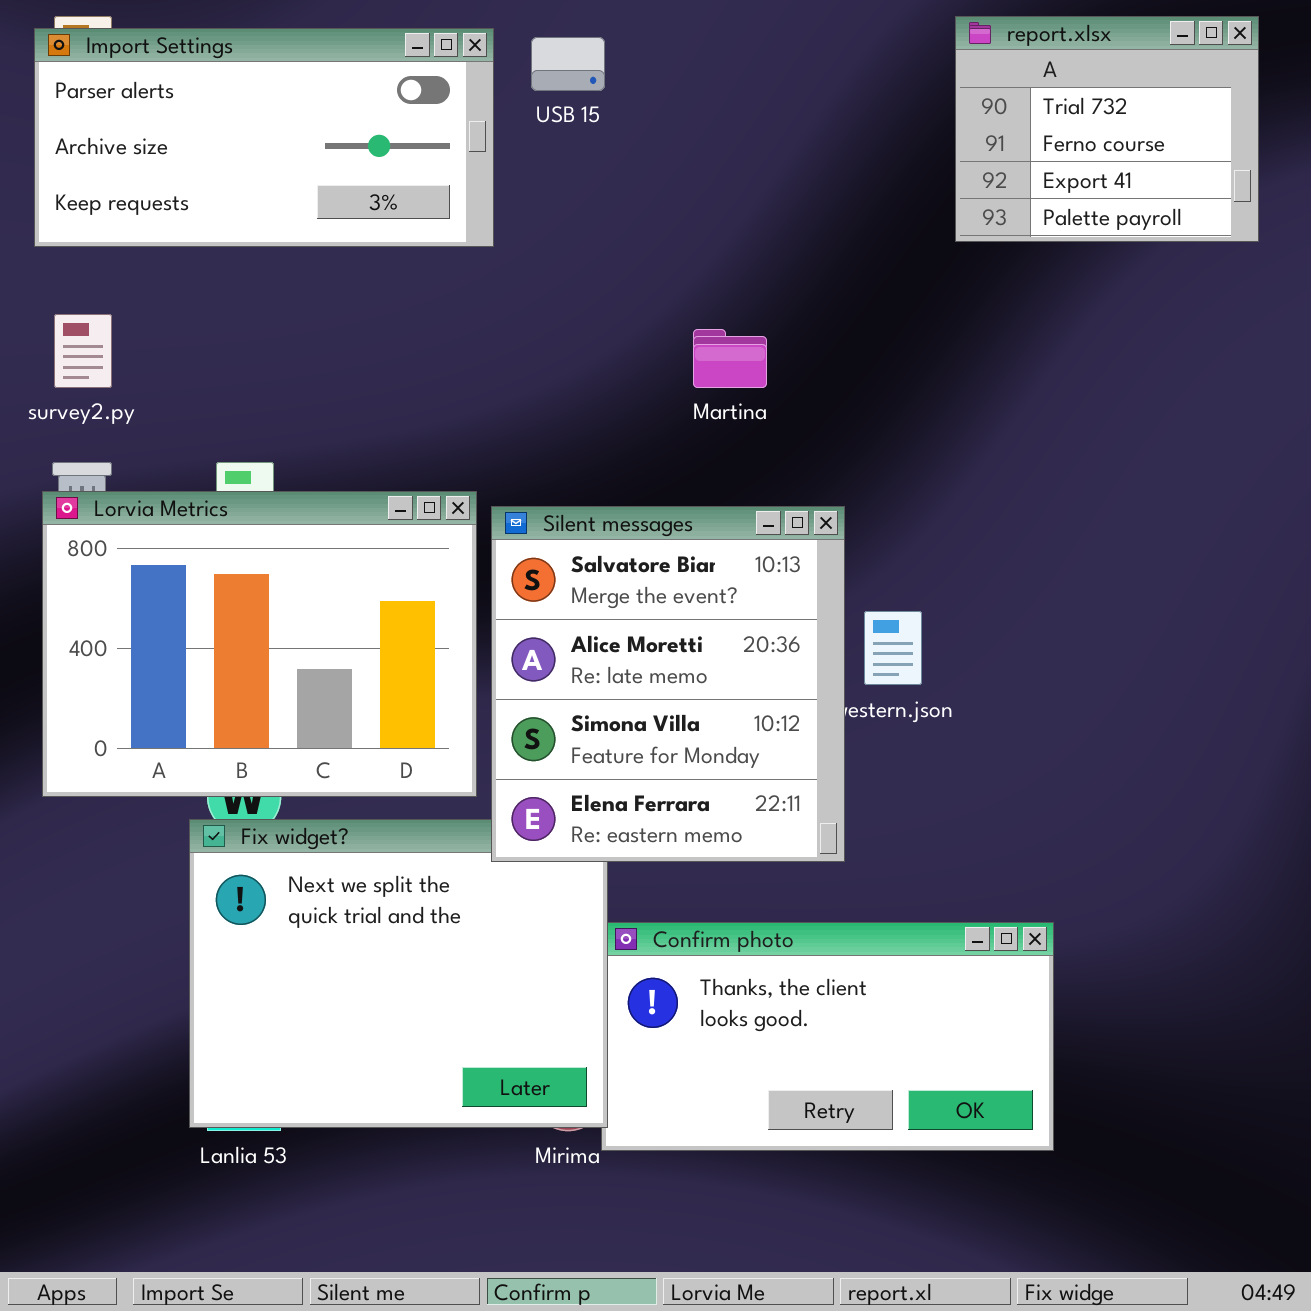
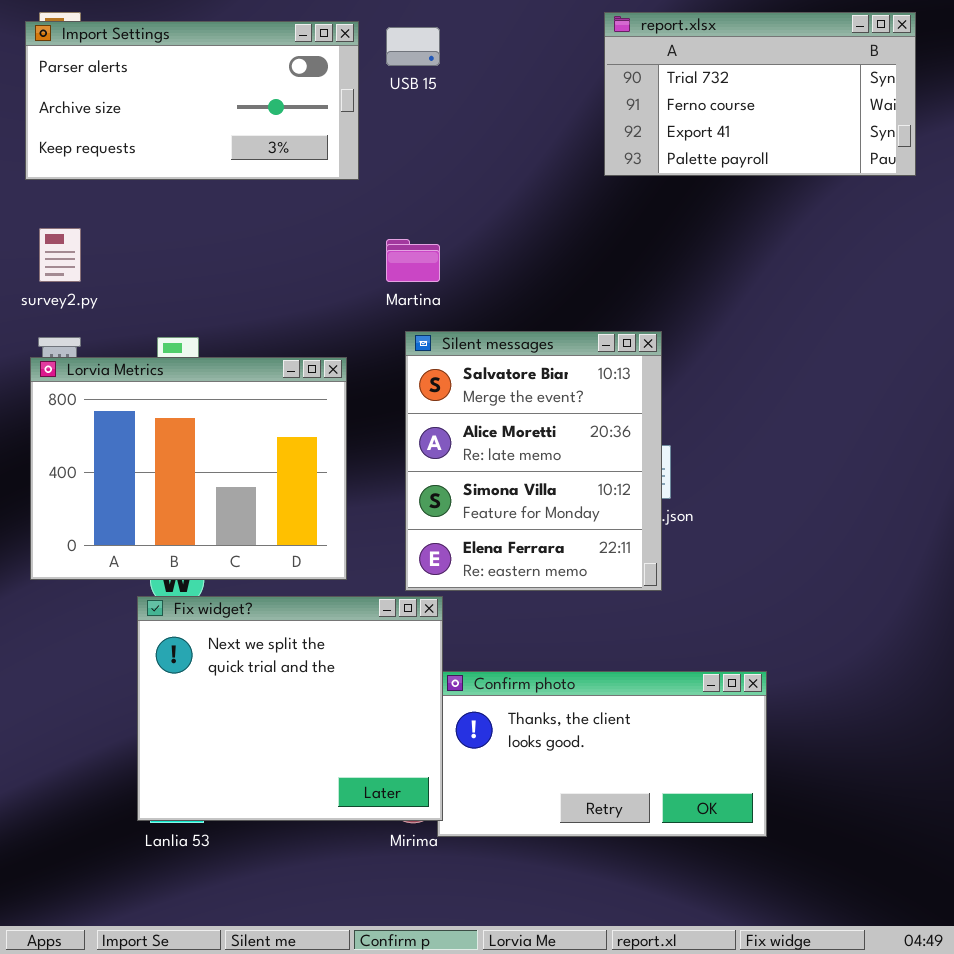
report.xlsx: [955,16,1259,242] -> [604,12,916,176], resized
Martina: [693,329,767,388] -> [386,239,440,282], moved
Silent messages: [491,506,845,862] -> [405,331,662,591], moved

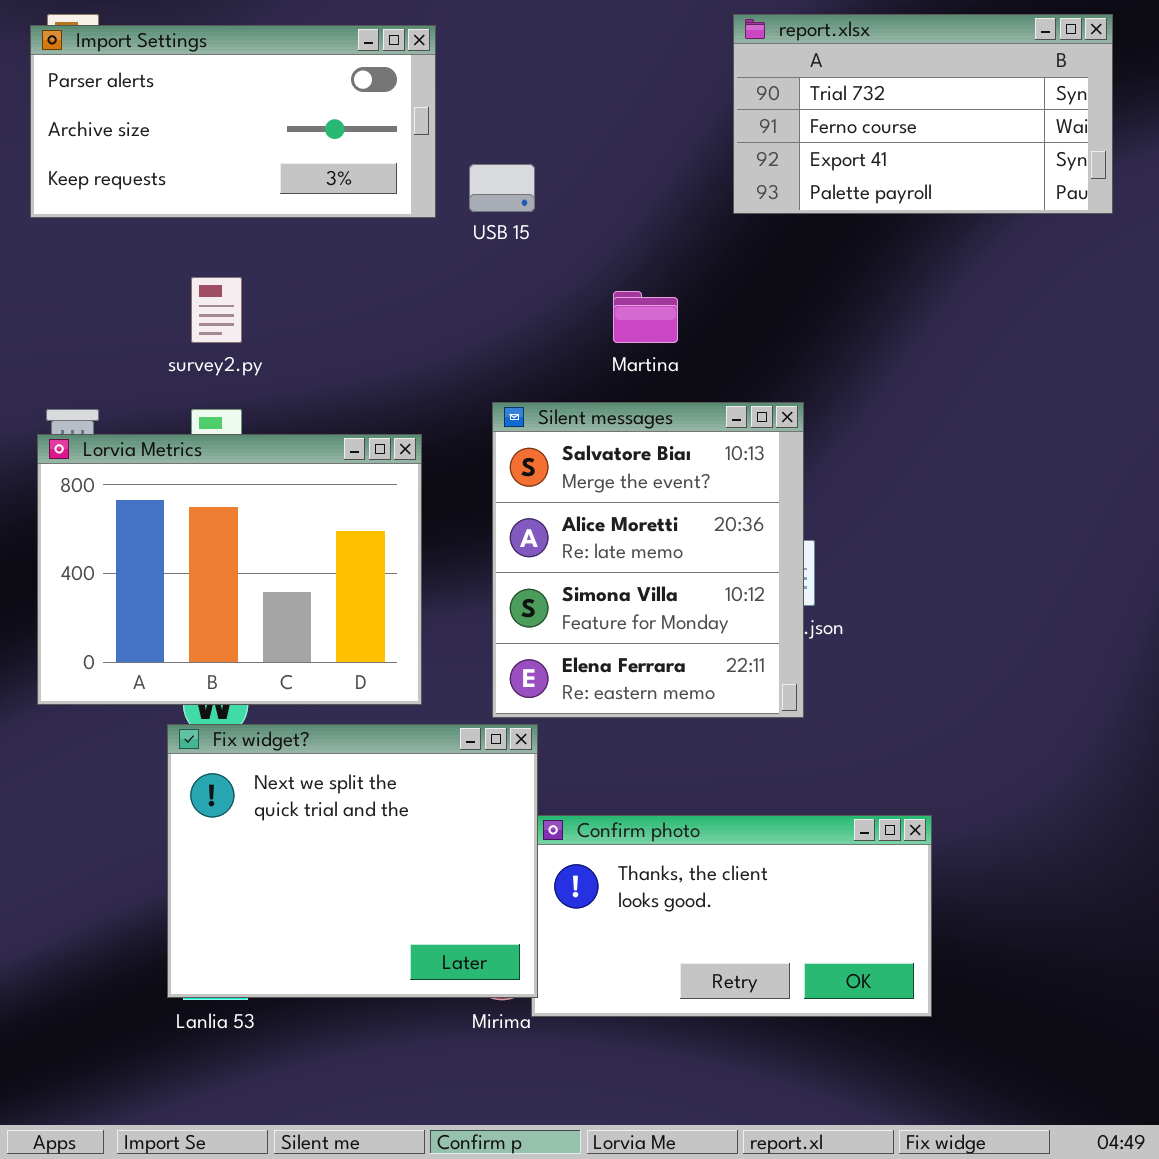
USB 15: [386,27,440,66] -> [469,164,535,212], moved
survey2.py: [39,228,81,282] -> [191,277,242,343], moved
Martina: [386,239,440,282] -> [613,291,678,343], moved

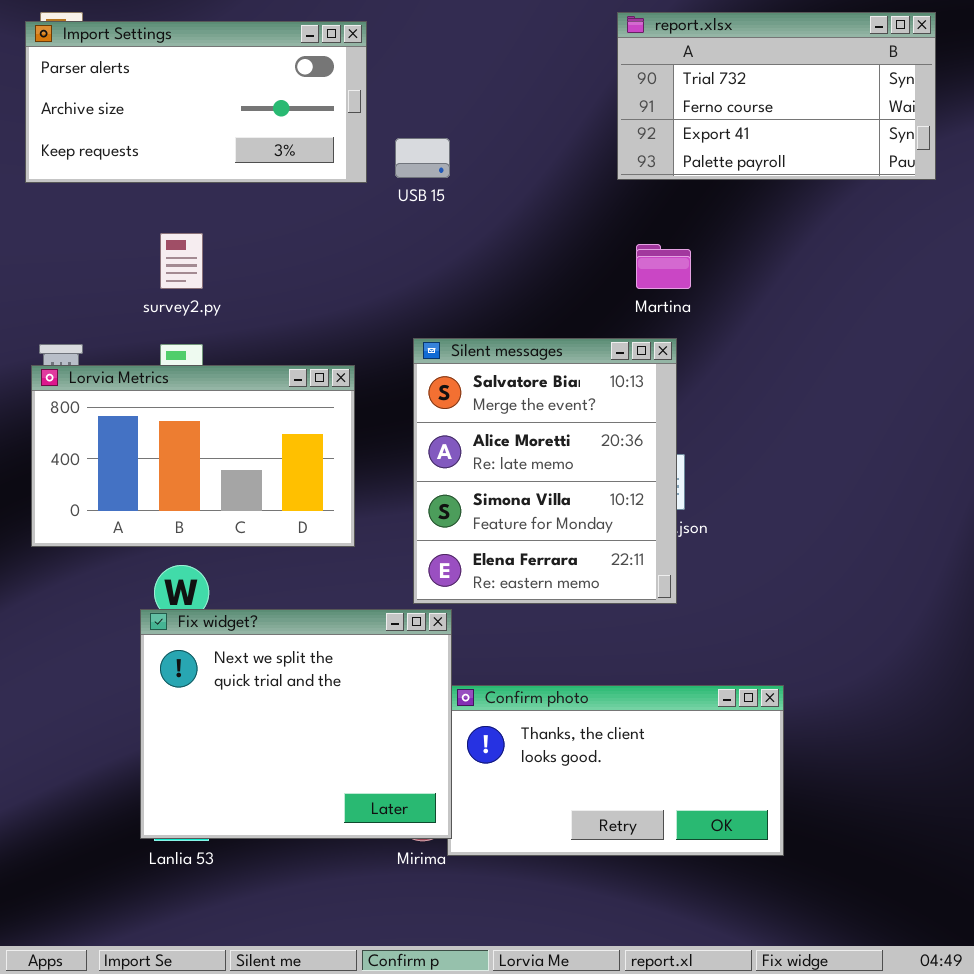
Martina: [613,291,678,343] -> [636,244,691,289], moved
Lorvia Metrics: [37,434,422,705] -> [31,365,355,547], resized

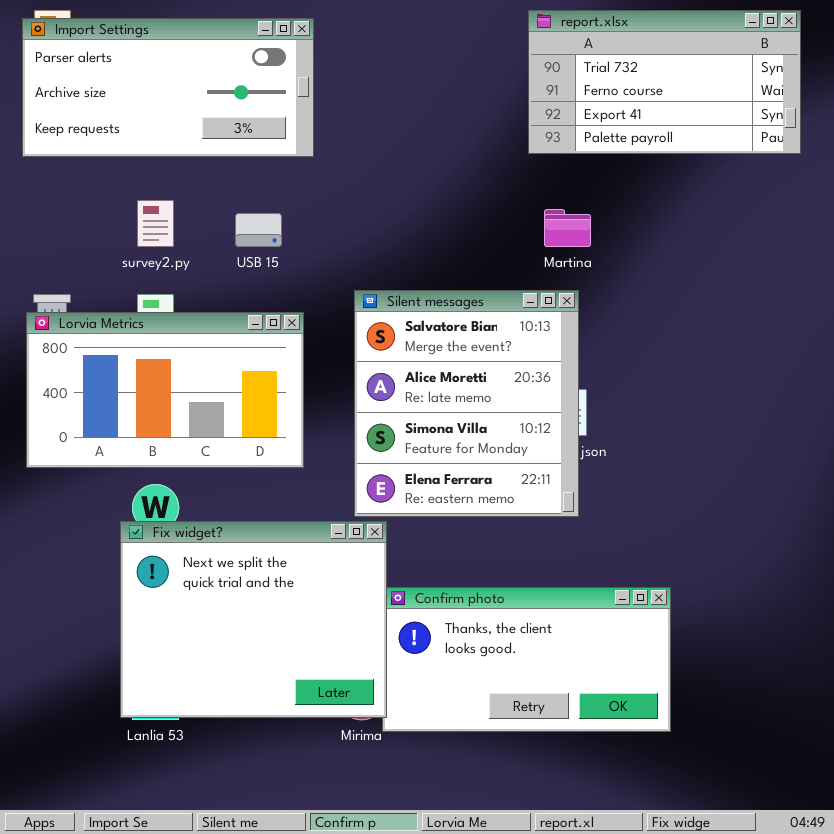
USB 15: [395,138,450,178] -> [235,213,282,247], moved

